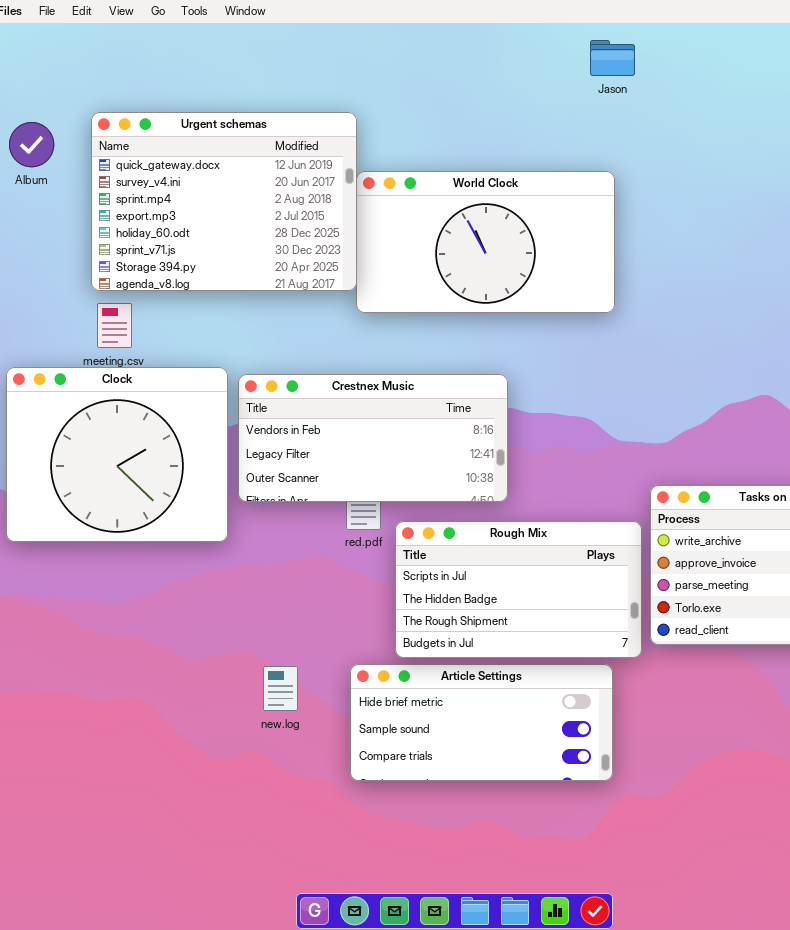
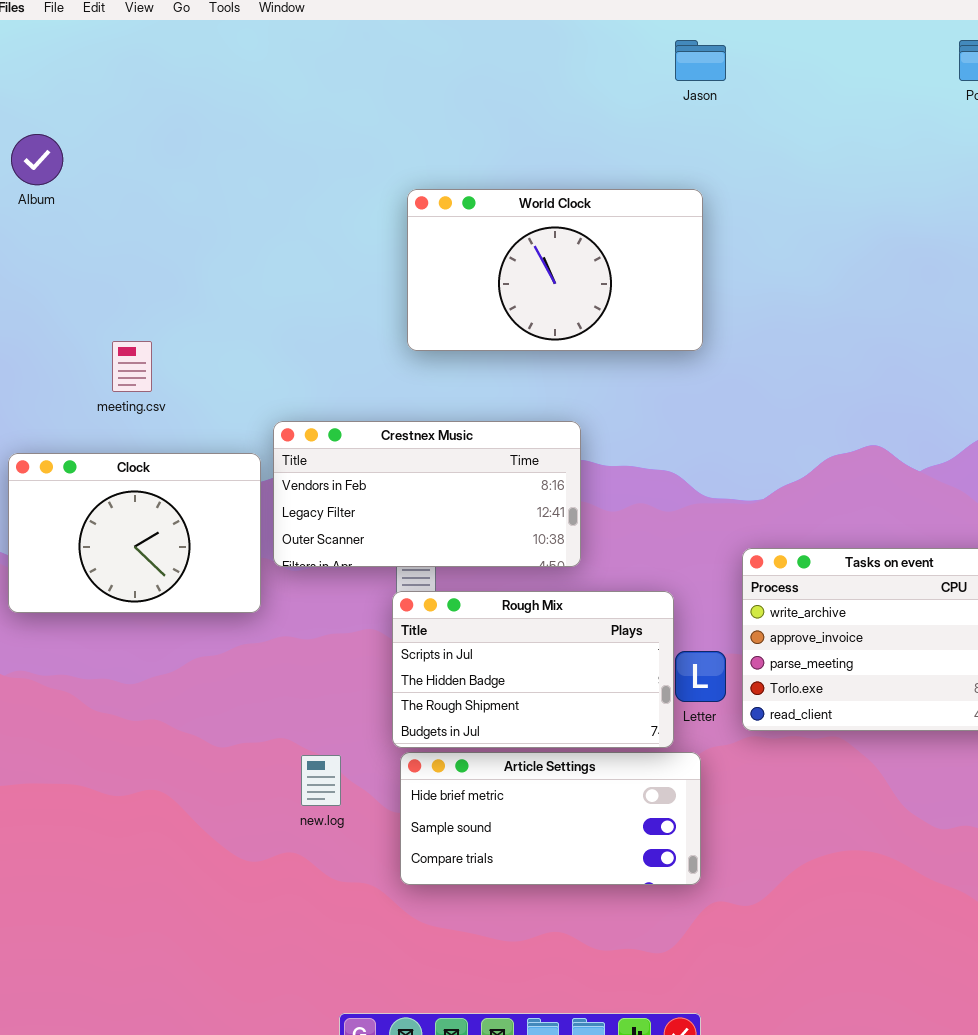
Urgent schemas: [91,112,357,291] -> none, closed
Clock: [6,367,228,542] -> [8,453,261,613], resized
Rough Mix: [395,521,642,658] -> [392,591,674,748], moved

